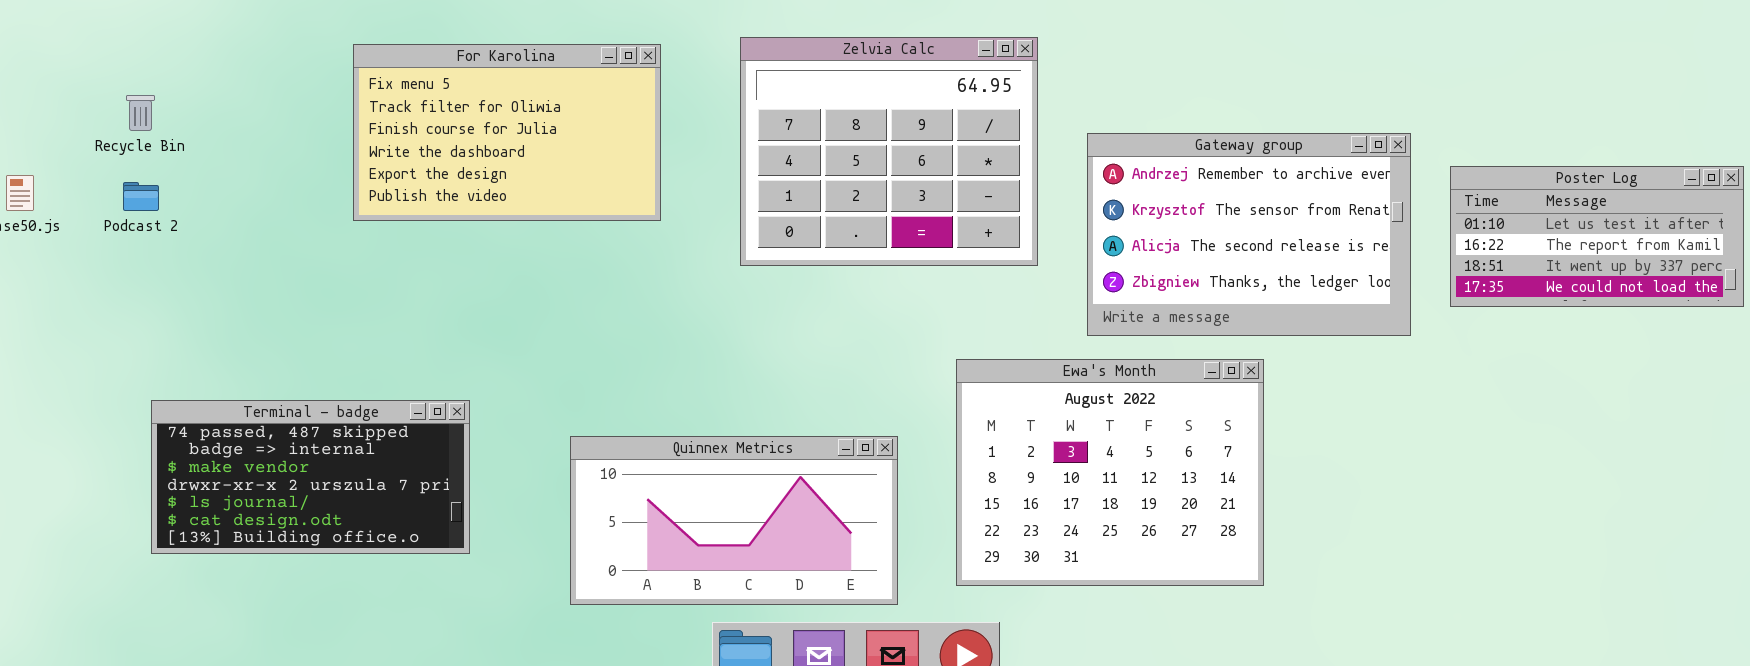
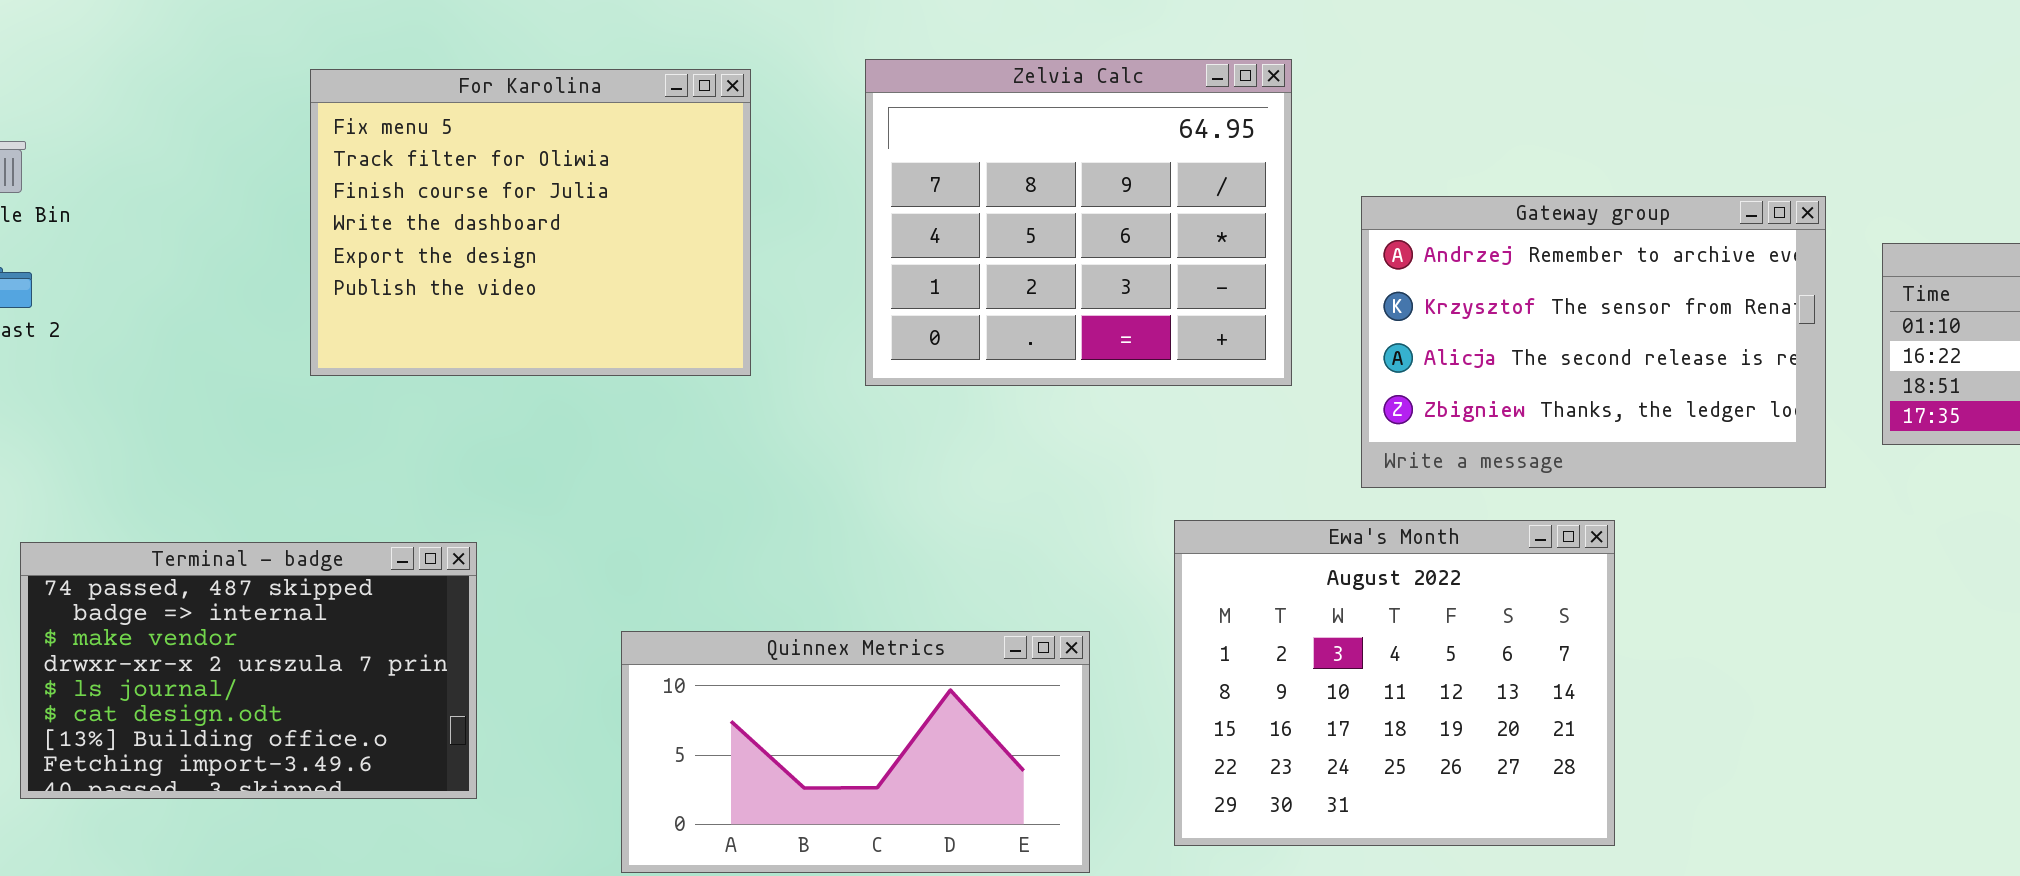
For Karolina: [353,44,661,221] -> [310,69,751,376], resized
Terminal - badge: [151,400,470,554] -> [20,542,477,799], resized

